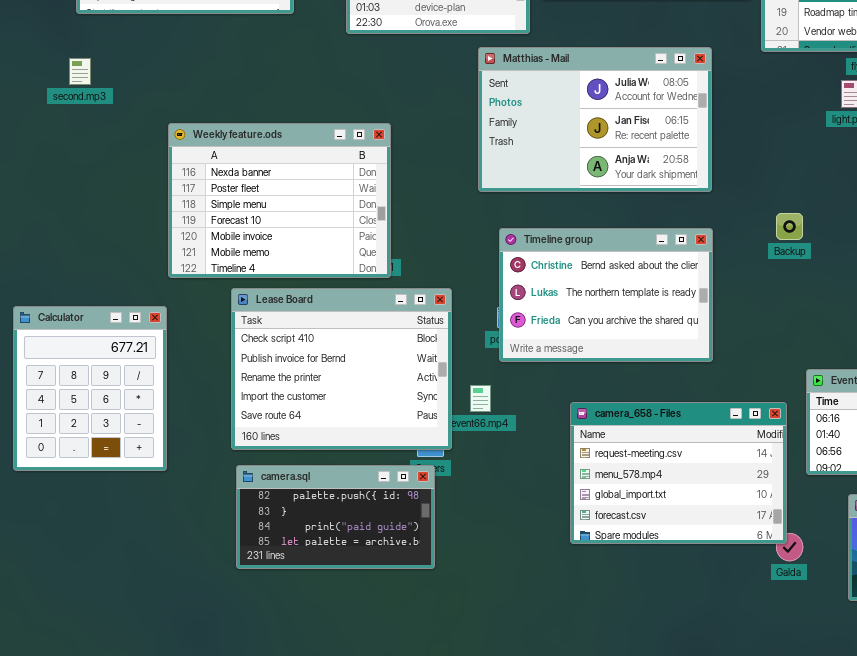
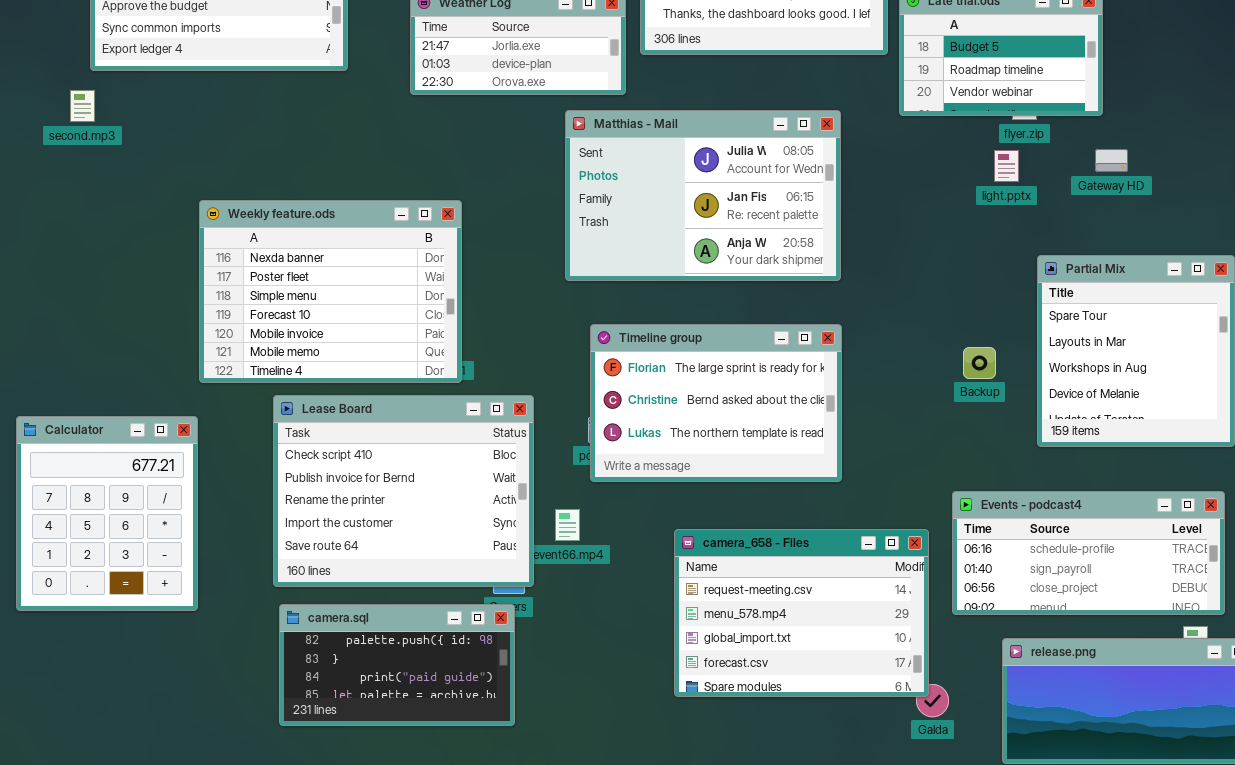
second.mp3: [69,58,91,85] -> [70,90,95,122], moved
Backup: [776,213,803,240] -> [963,347,996,379], moved
Timeline group: [499,228,713,362] -> [590,324,842,482], scrolled up 1 row

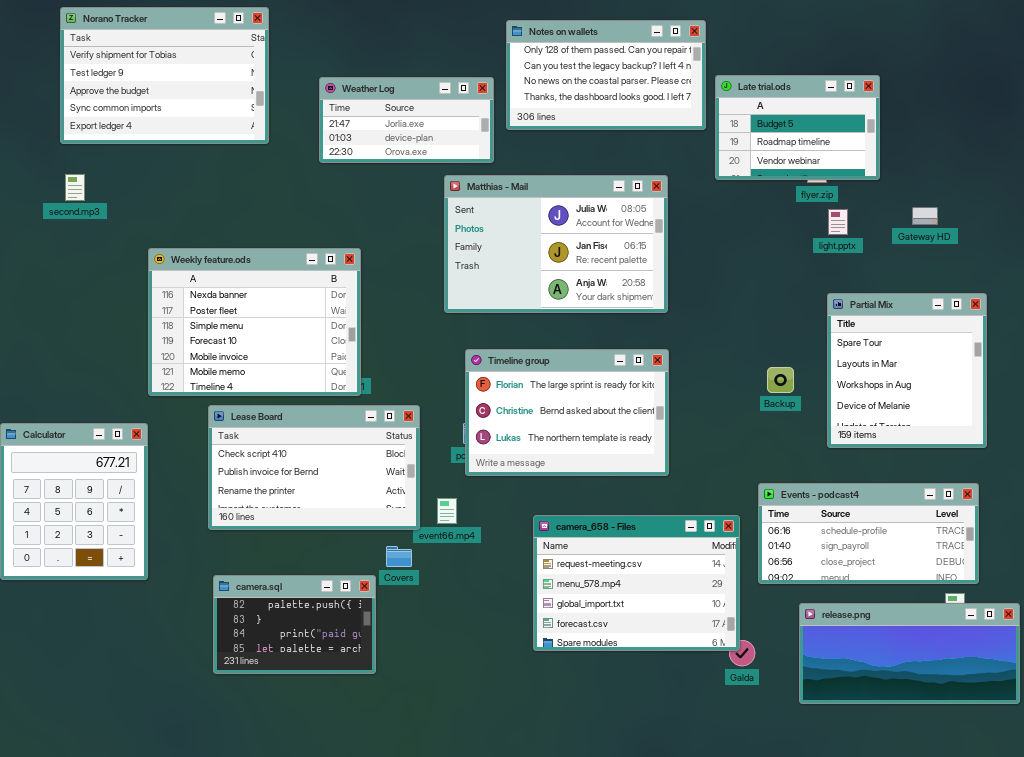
second.mp3: [70,90,95,122] -> [65,174,85,201], moved
Gateway HD: [1095,149,1128,172] -> [912,207,938,225], moved
light.pptx: [994,150,1019,182] -> [828,209,848,235], moved
Lease Board: [273,395,534,587] -> [208,405,420,530], resized
camera.sql: [279,604,515,726] -> [213,575,376,674], resized

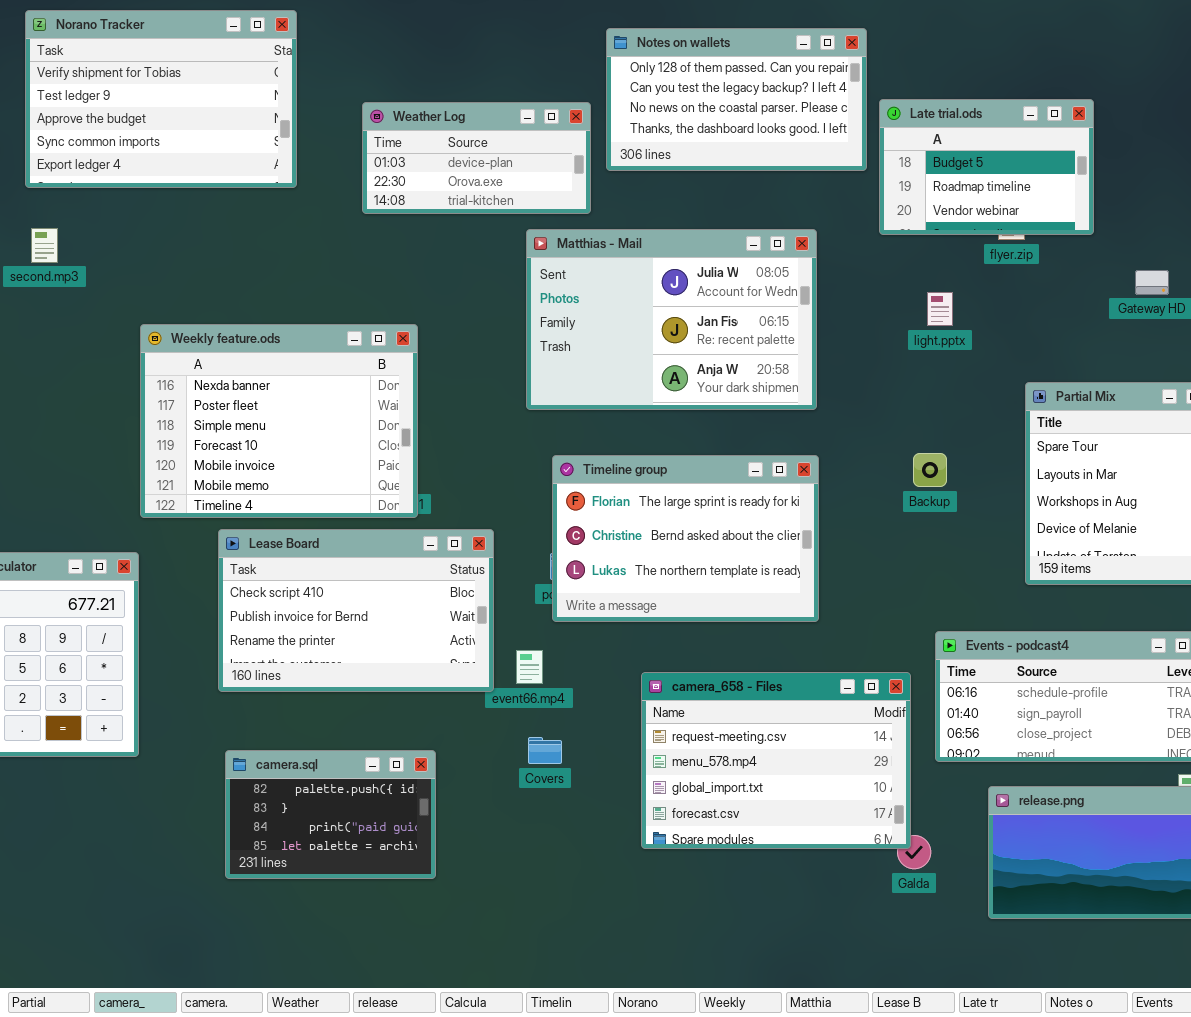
Weather Log: [319,77,494,163] -> [362,102,591,214], scrolled down 1 row
light.pptx: [828,209,848,235] -> [927,292,953,326], moved
Backup: [767,367,794,393] -> [913,453,947,487], moved
Covers: [386,546,412,567] -> [528,737,562,764], moved

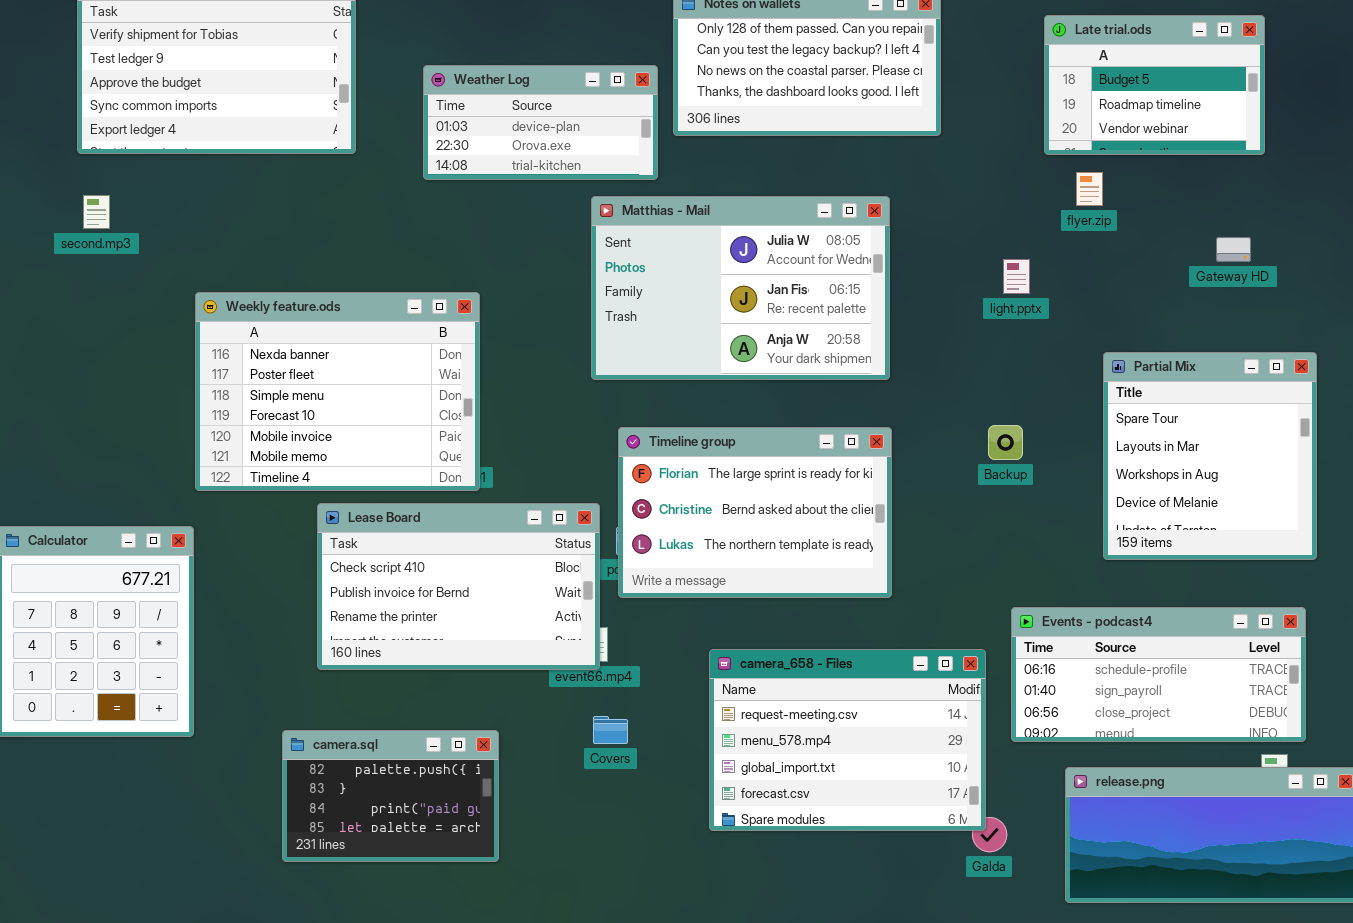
Late trial.ods: [879,99,1094,235] -> [1044,15,1265,155], moved
Lease Board: [218,529,494,692] -> [317,503,600,670], moved

